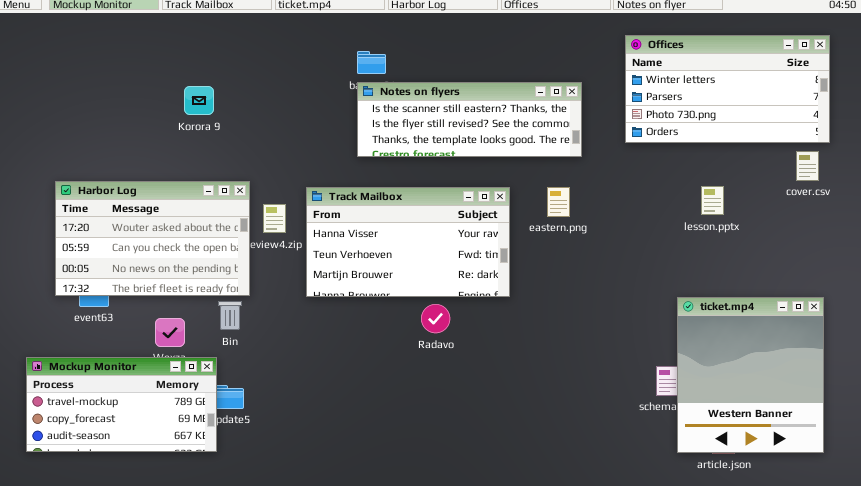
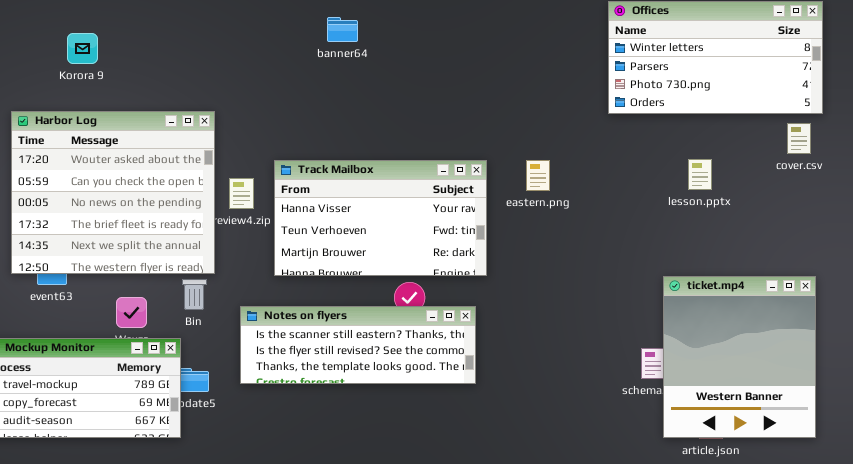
Notes on flyers: [357,82,582,157] -> [240,306,476,384], moved
Korora 9: [184,86,214,115] -> [67,33,98,64], moved
Harbor Log: [55,181,250,296] -> [11,111,215,274], resized

